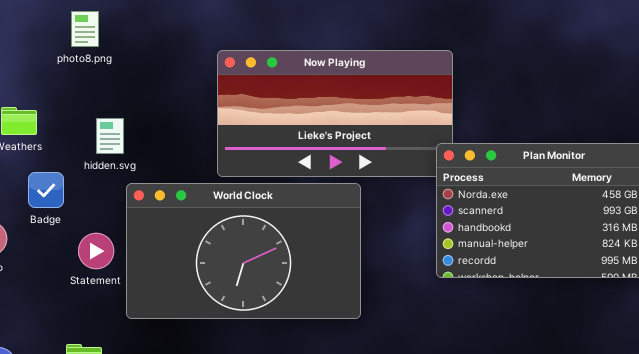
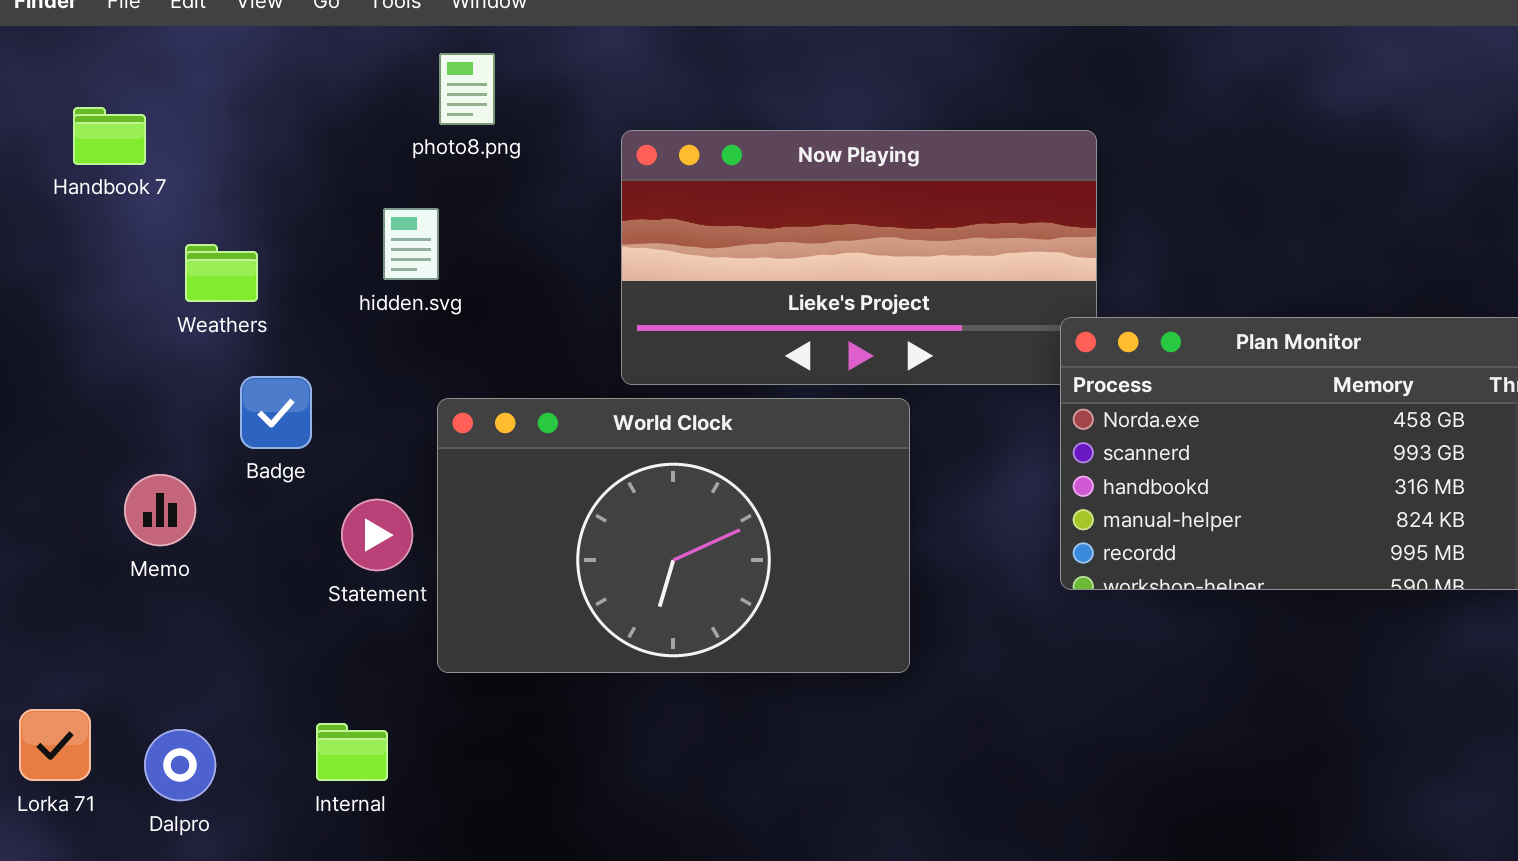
photo8.png: [71,11,99,47] -> [439,53,495,125], moved
hidden.svg: [96,118,124,154] -> [383,208,439,280], moved

